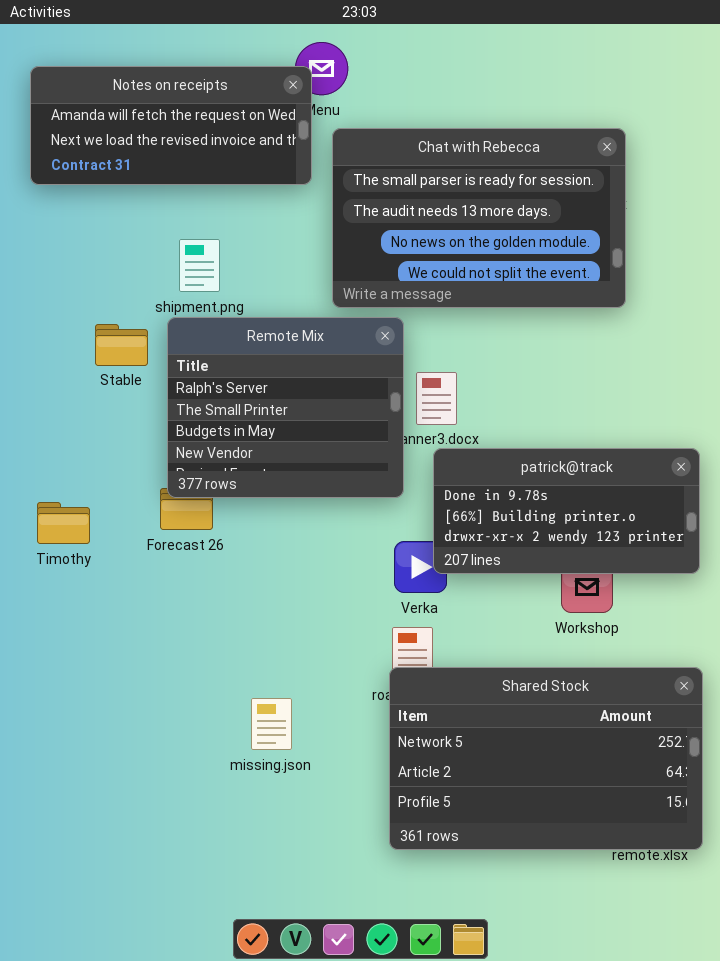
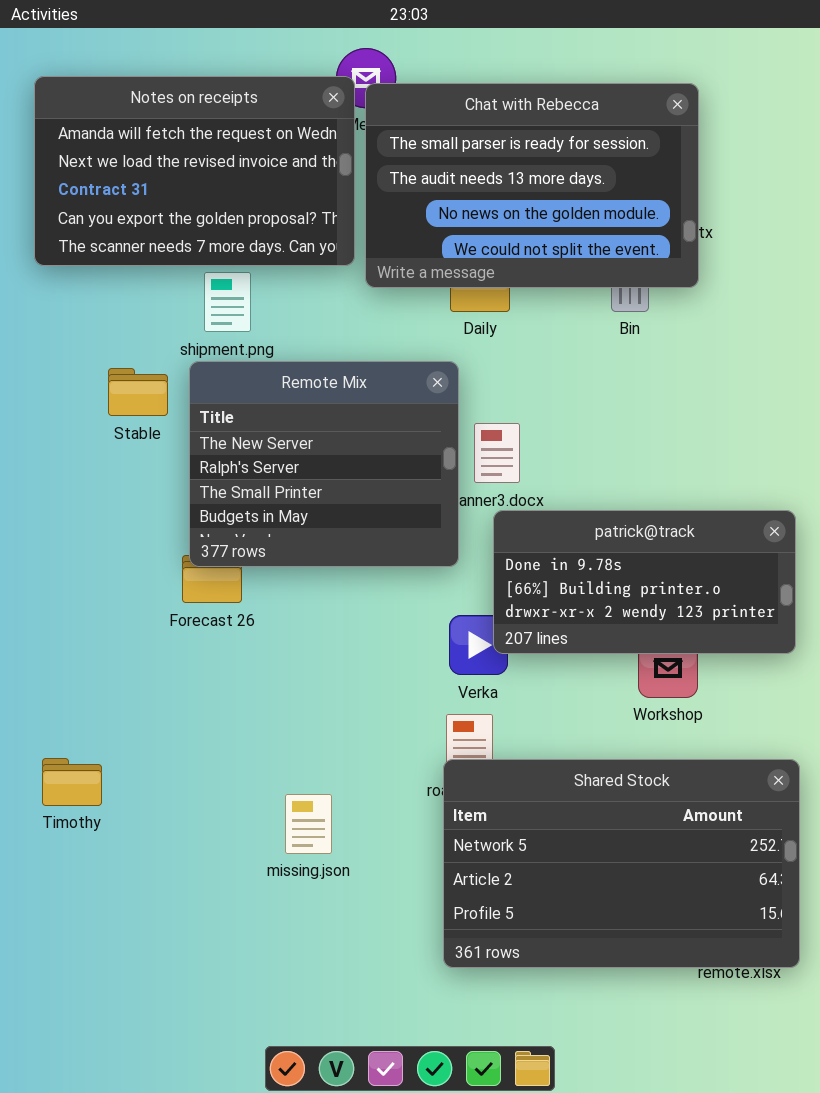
Notes on receipts: [30,66,312,185] -> [34,76,355,266], resized
Chat with Rebecca: [332,128,626,308] -> [365,83,699,288], moved
Remote Mix: [167,317,404,498] -> [189,361,459,567], scrolled up 1 row
Timothy: [37,502,90,544] -> [42,758,102,806], moved

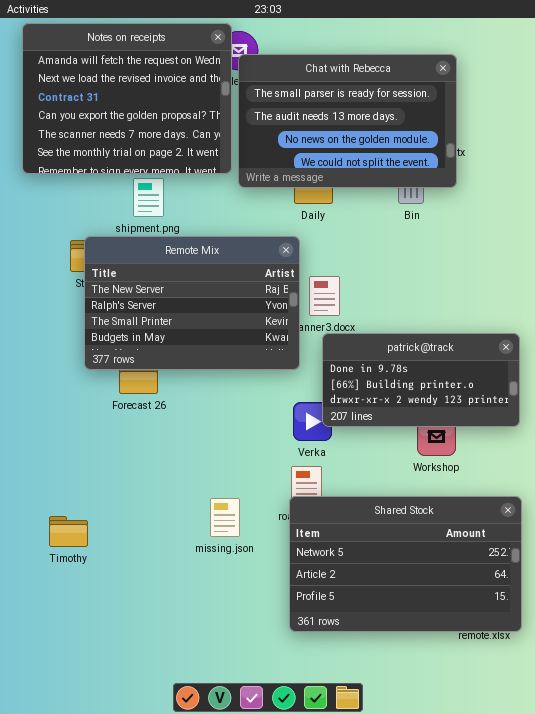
Notes on receipts: [34,76,355,266] -> [22,23,232,174], resized
Remote Mix: [189,361,459,567] -> [84,236,300,370], resized
Timothy: [42,758,102,806] -> [49,516,88,547], moved
missing.json: [285,794,332,854] -> [210,498,240,537], moved

